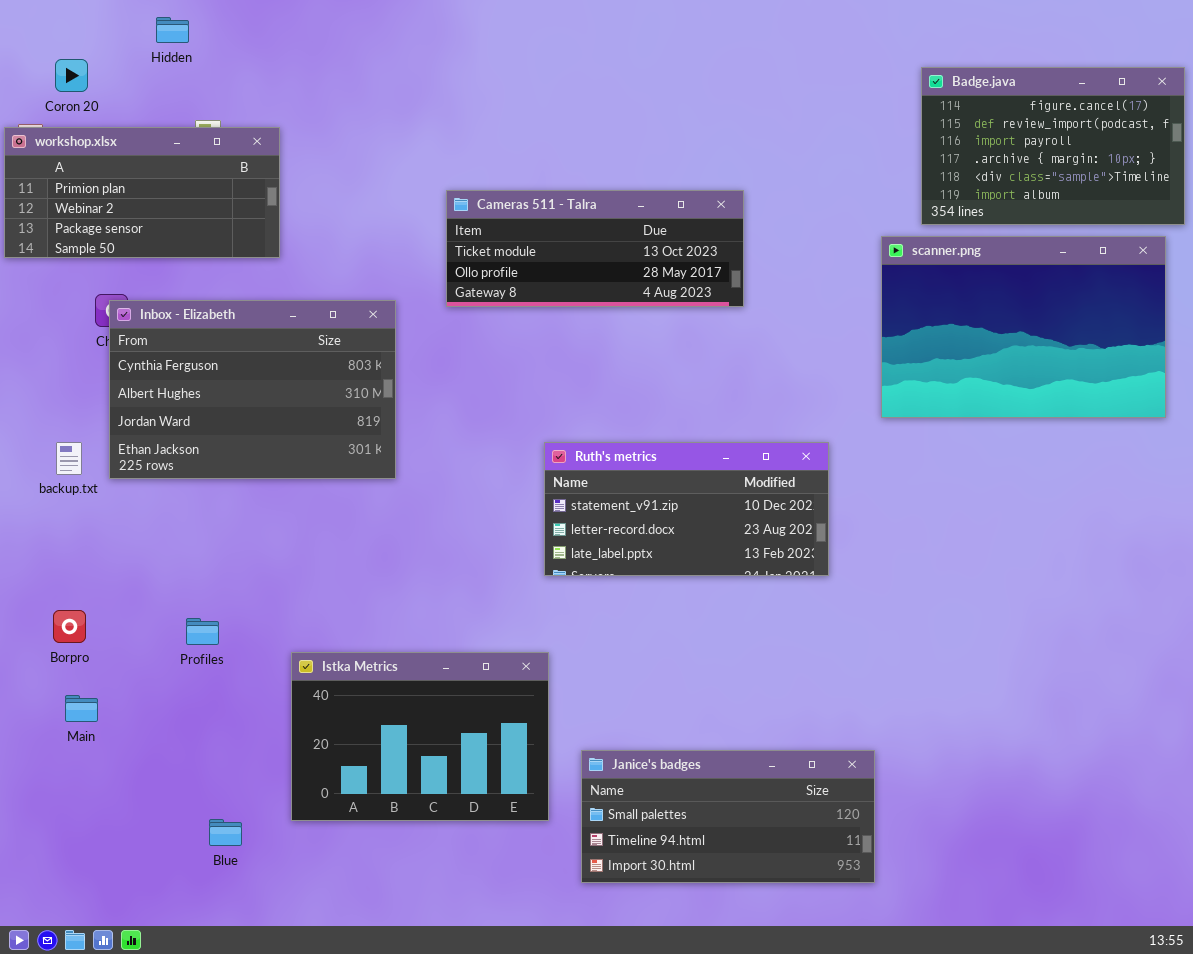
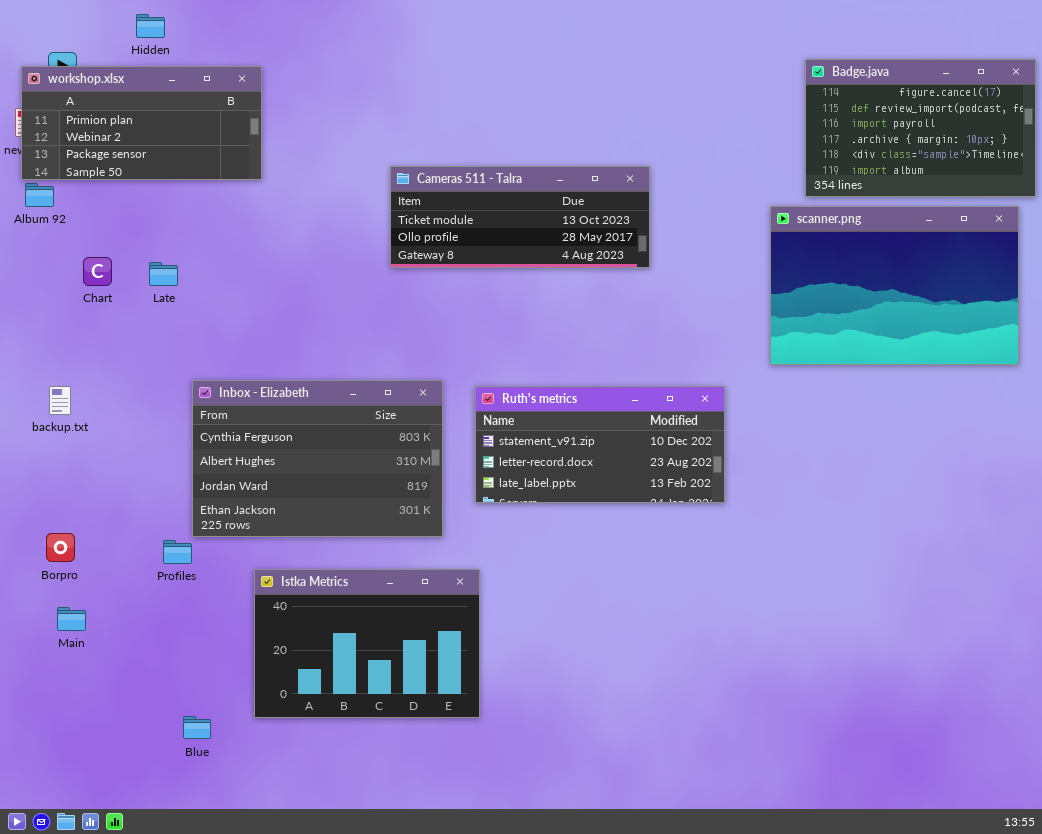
workshop.xlsx: [4,127,280,258] -> [21,66,262,180], moved
Inbox - Elizabeth: [109,300,396,479] -> [192,380,443,537], moved
Janice's badges: [581,750,875,883] -> none, closed

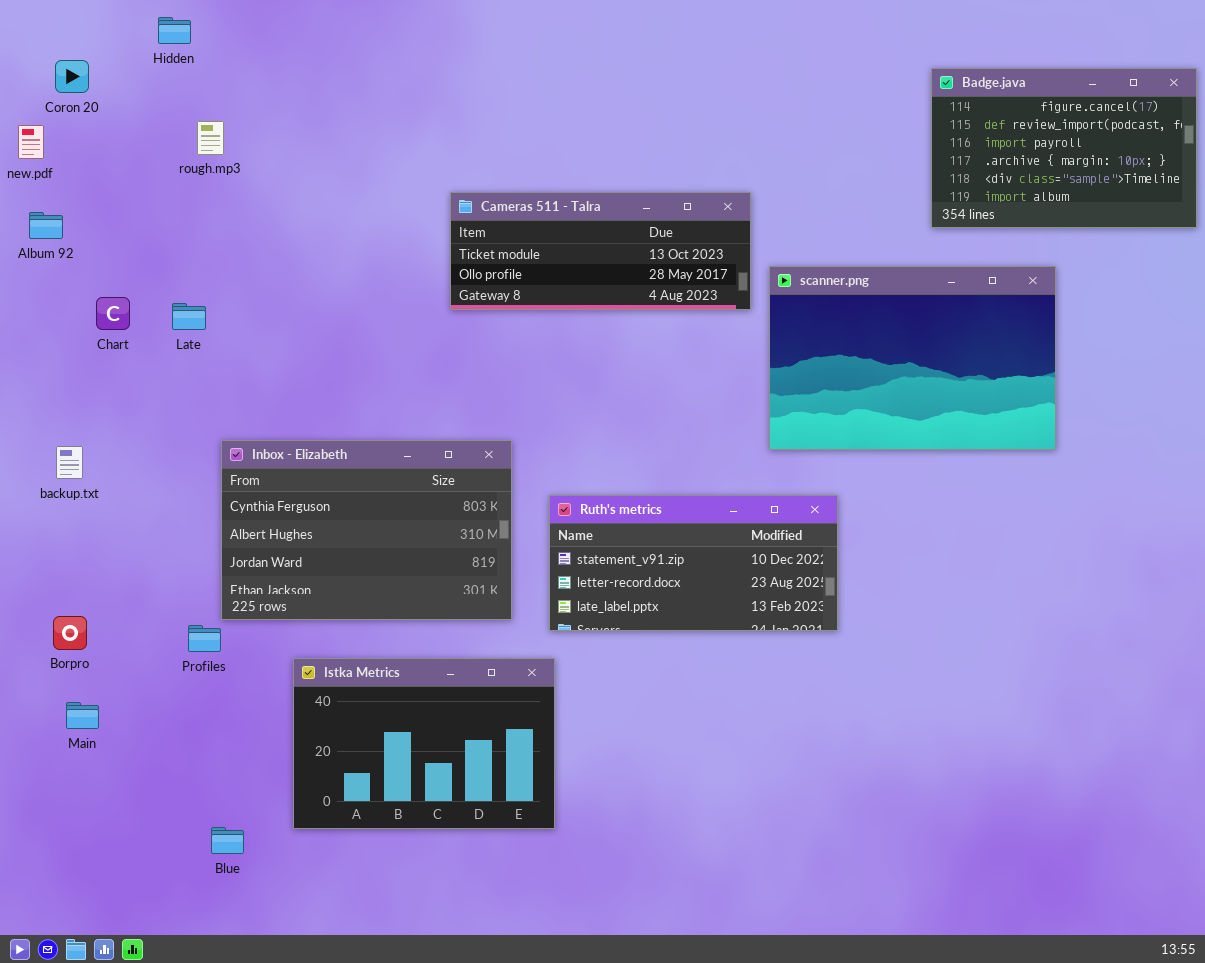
workshop.xlsx: [21,66,262,180] -> none, closed
scanner.png: [770,206,1019,365] -> [769,266,1056,450], moved
Ruth's metrics: [475,386,725,503] -> [549,495,838,631], moved

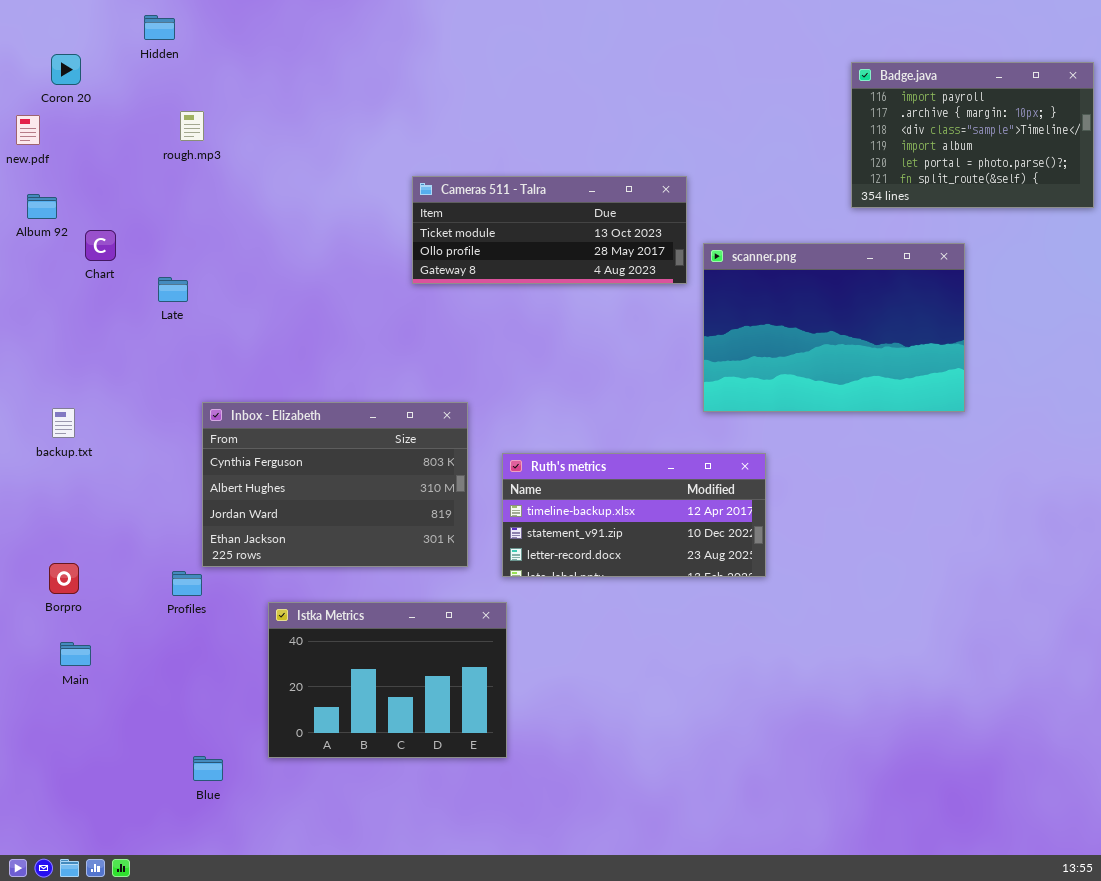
Badge.java: [931,68,1197,228] -> [851,62,1094,208], scrolled down 2 rows
Chart: [96,297,130,330] -> [85,230,116,261], moved
Ruth's metrics: [549,495,838,631] -> [502,453,766,577], scrolled up 1 row

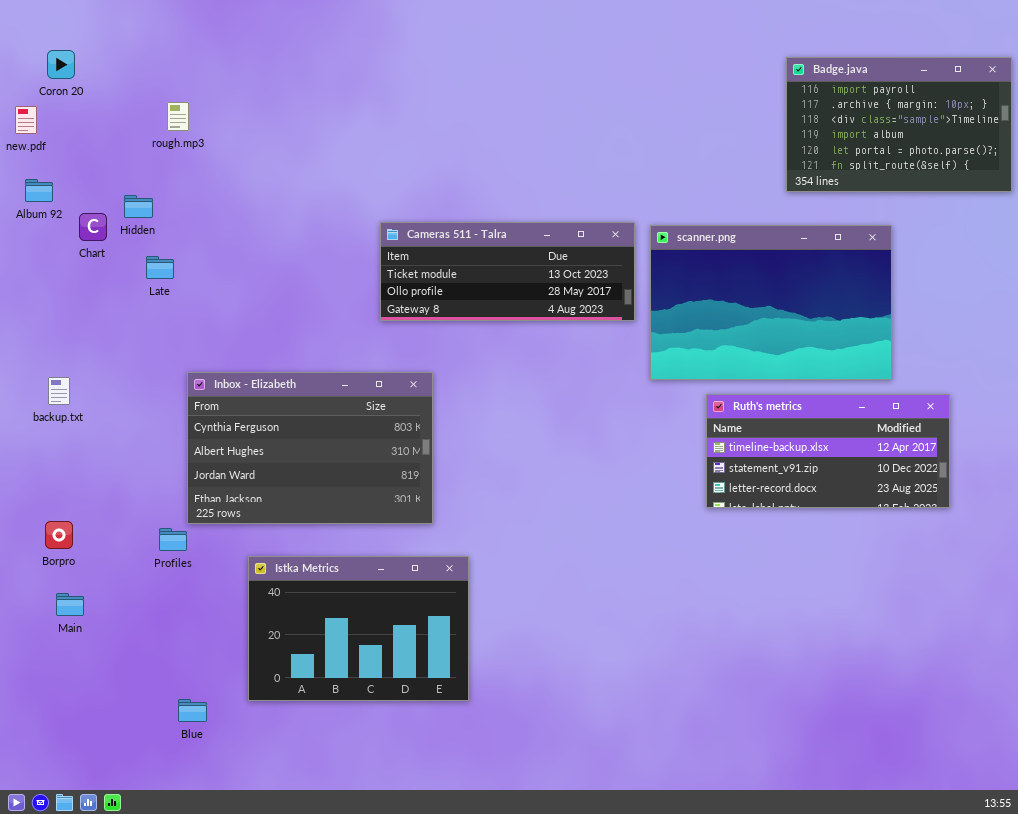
Hidden: [144,15,175,40] -> [124,195,153,218], moved
Cameras 511 - Talra: [412,176,687,284] -> [380,222,635,321], moved
Ruth's metrics: [502,453,766,577] -> [706,394,950,508], moved

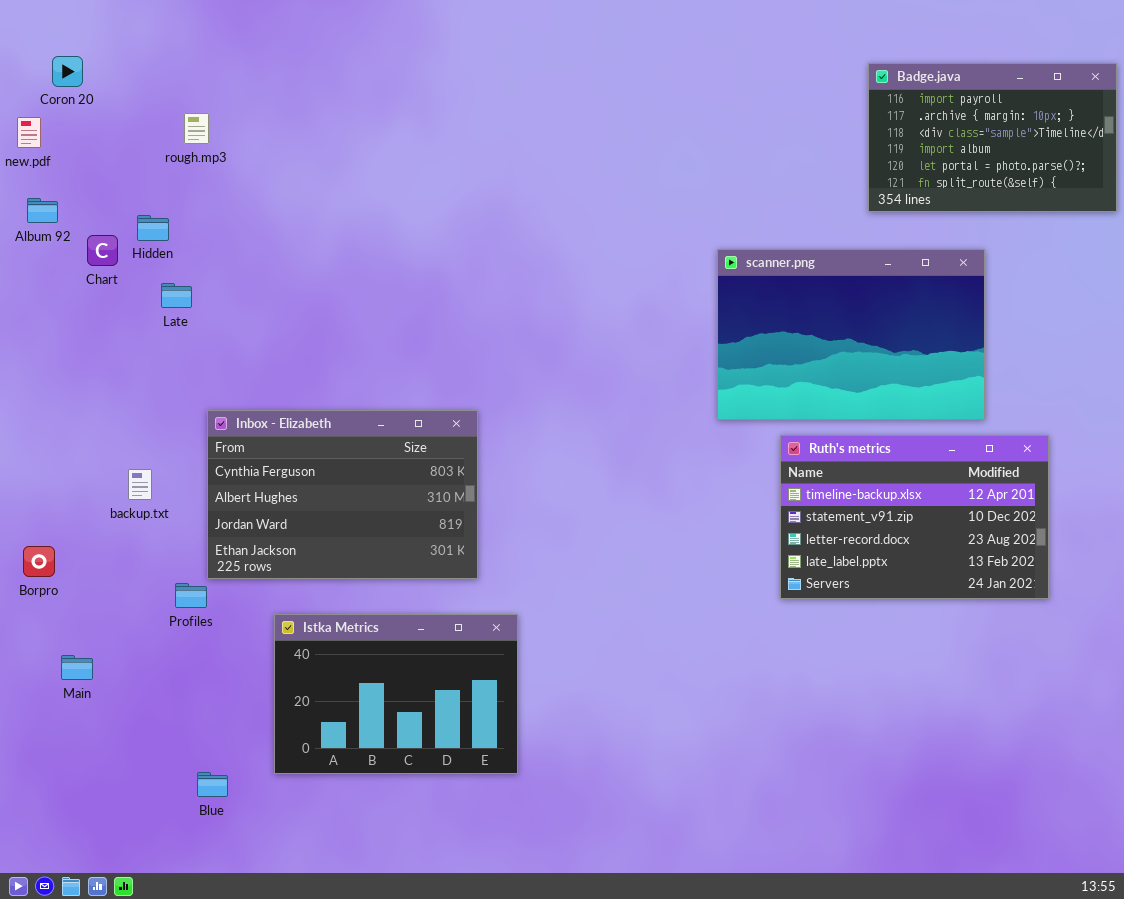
Cameras 511 - Talra: [380,222,635,321] -> none, closed
backup.txt: [48,377,70,405] -> [128,469,152,500], moved
Ruth's metrics: [706,394,950,508] -> [780,435,1049,599], resized
Borpro: [45,521,73,549] -> [23,546,55,577], moved

